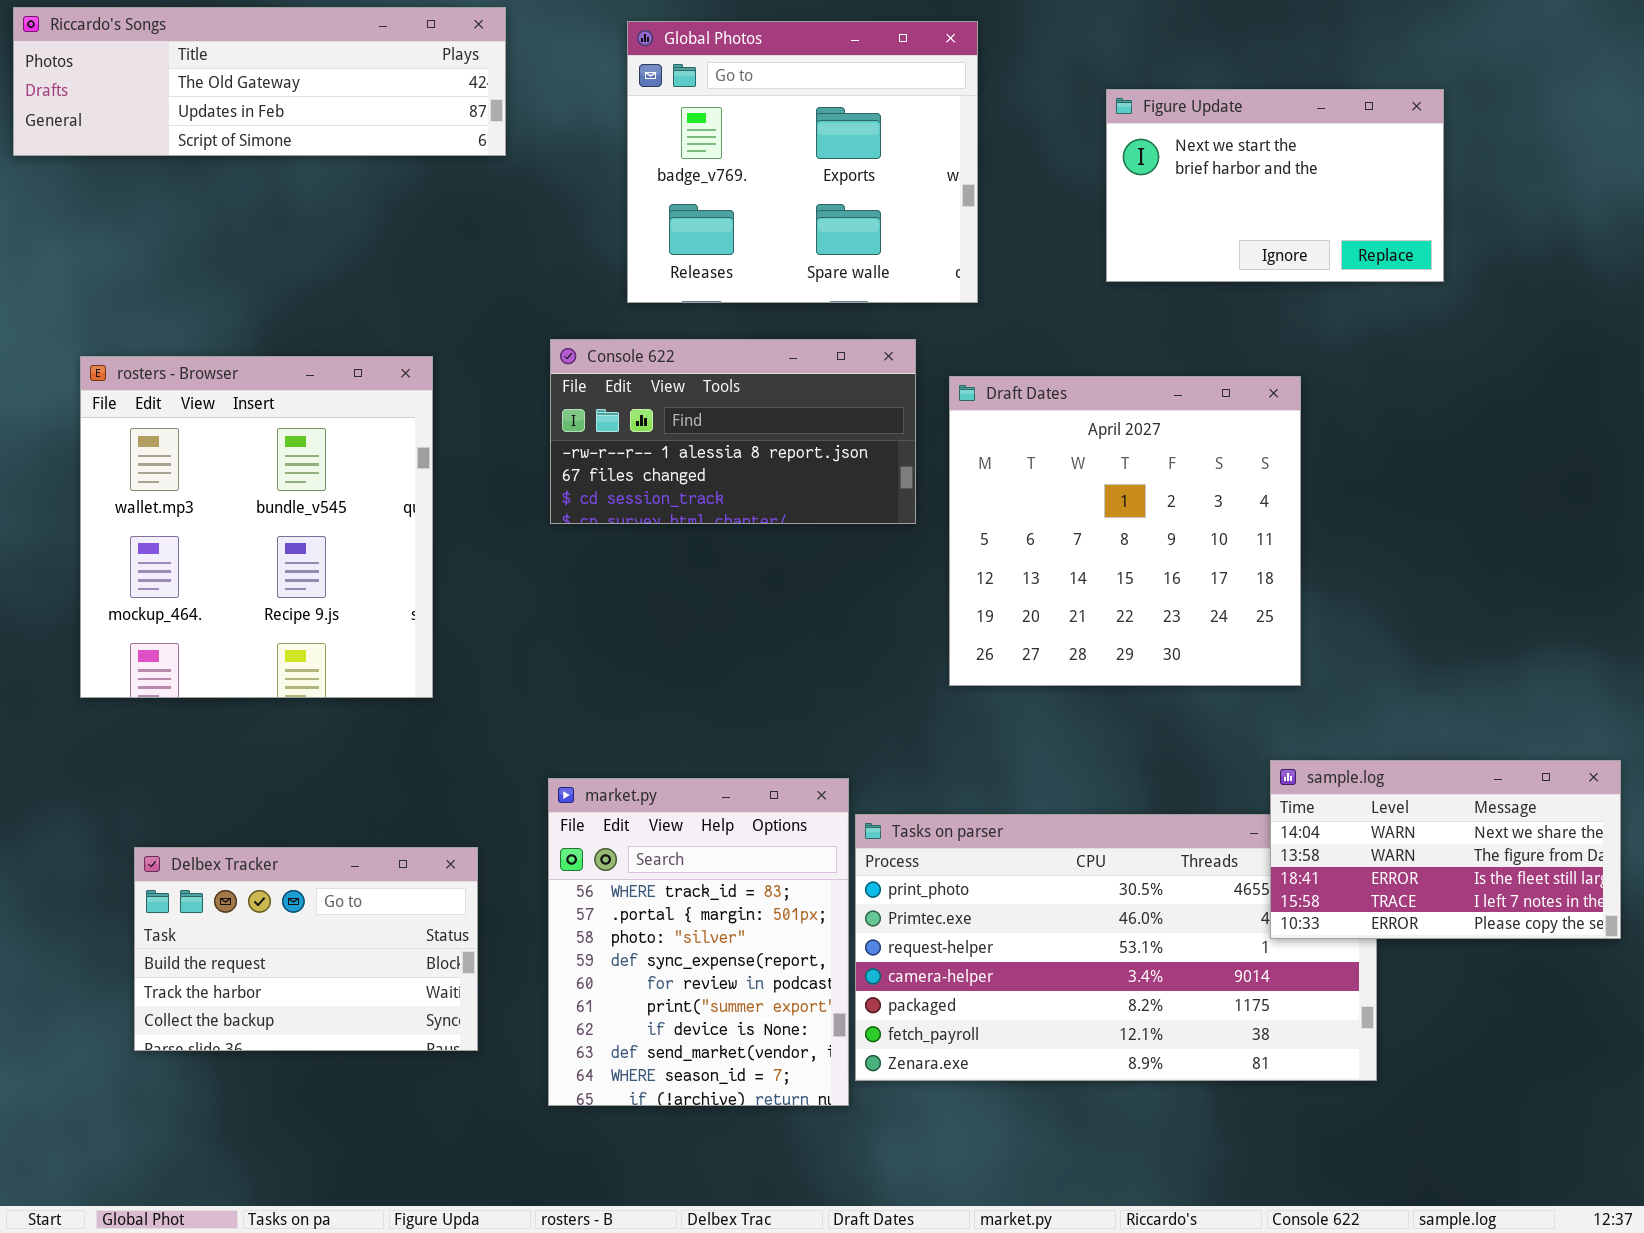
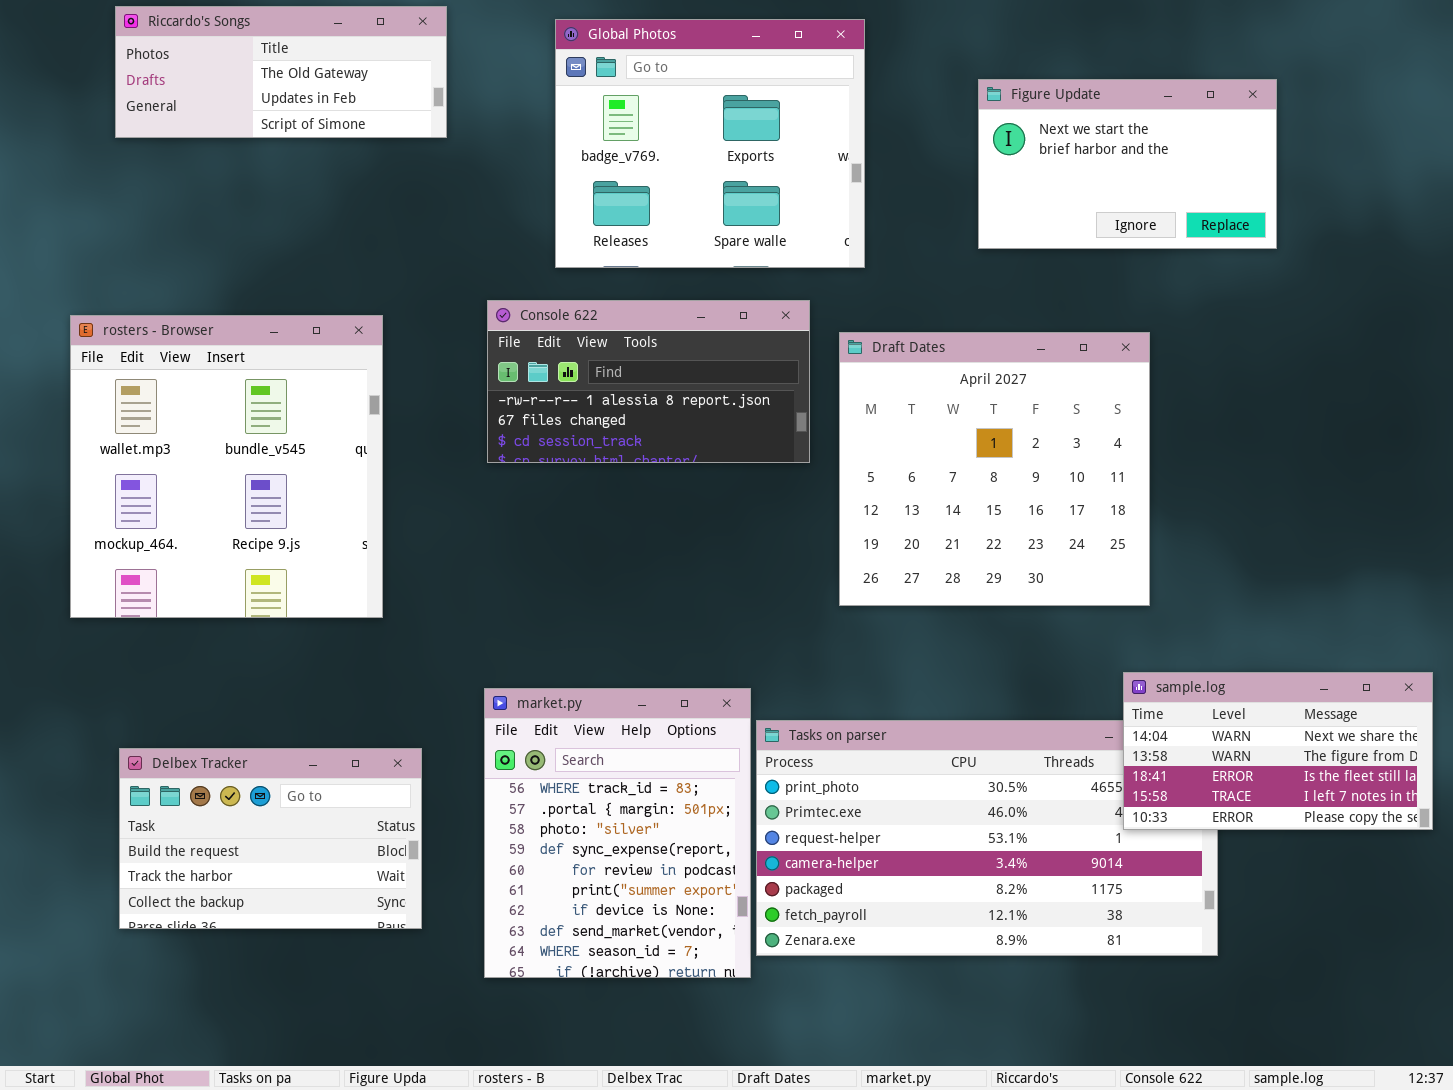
Riccardo's Songs: [13,7,506,156] -> [115,6,447,138], resized

